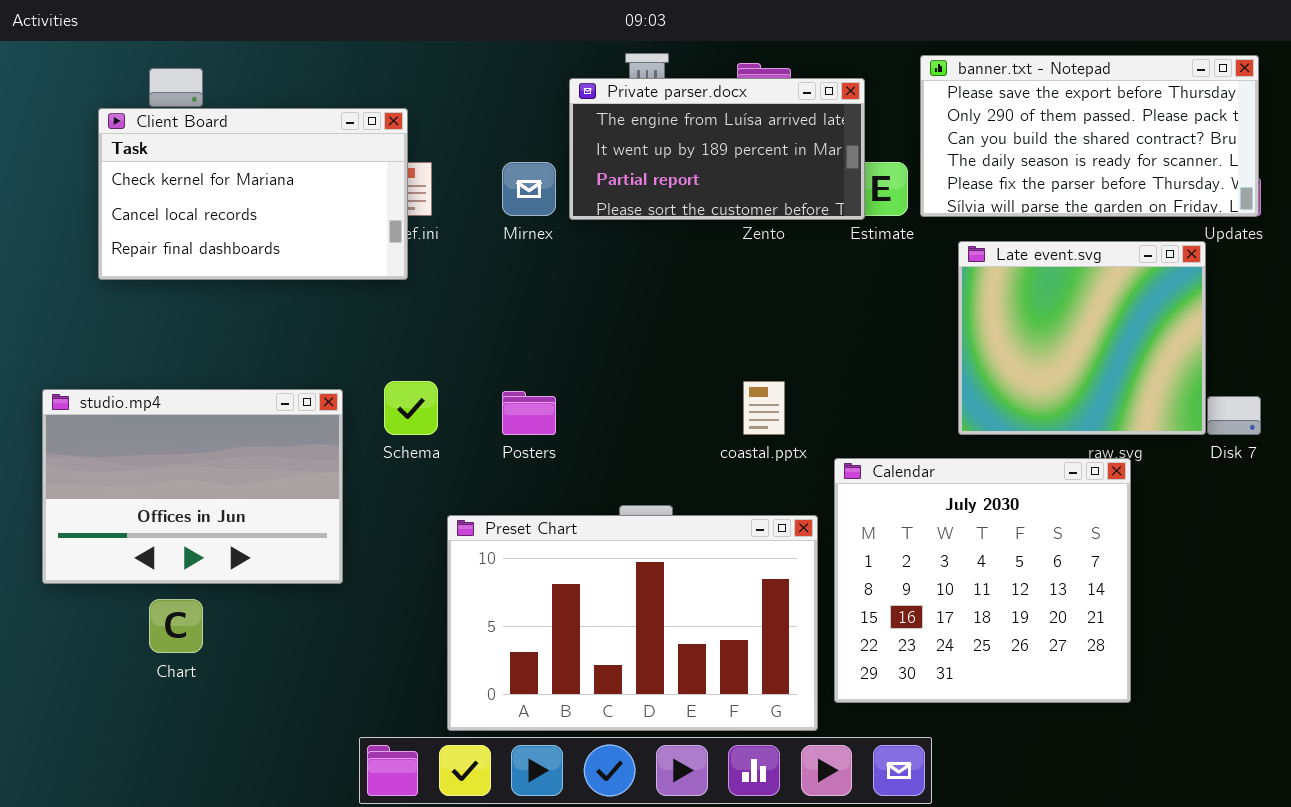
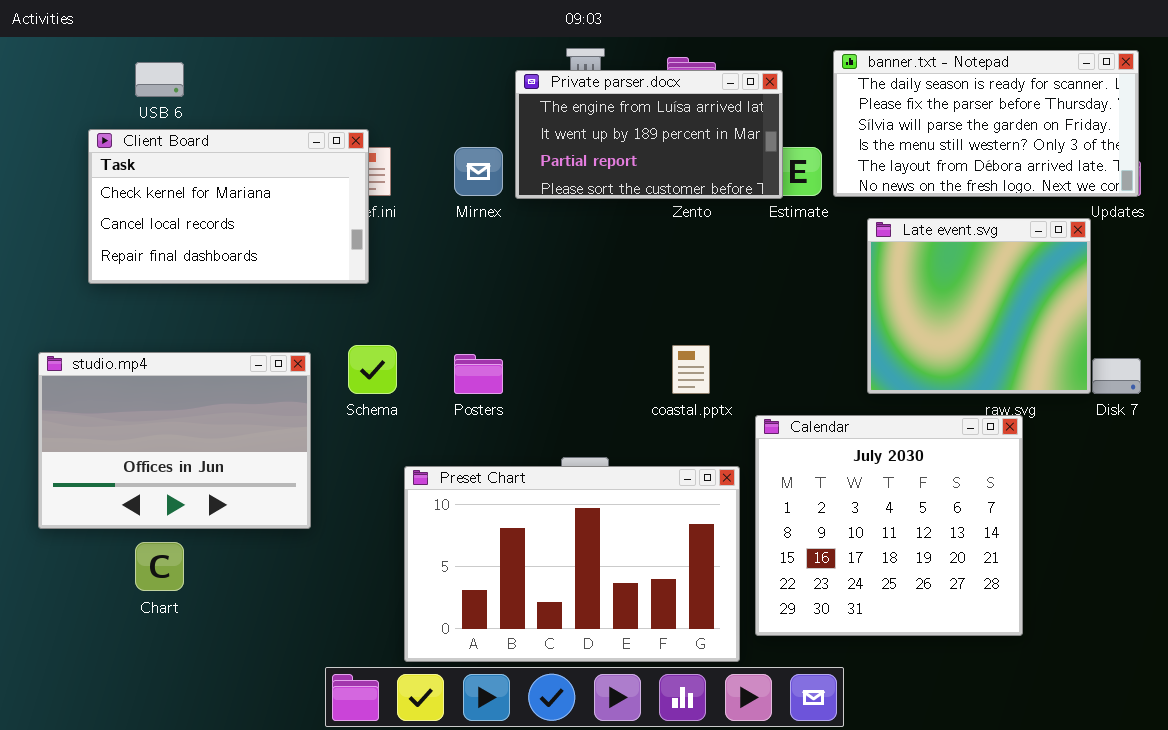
banner.txt - Notepad: [920,55,1259,217] -> [833,50,1139,197], scrolled down 3 rows
Client Board: [98,108,408,280] -> [88,129,369,284], moved

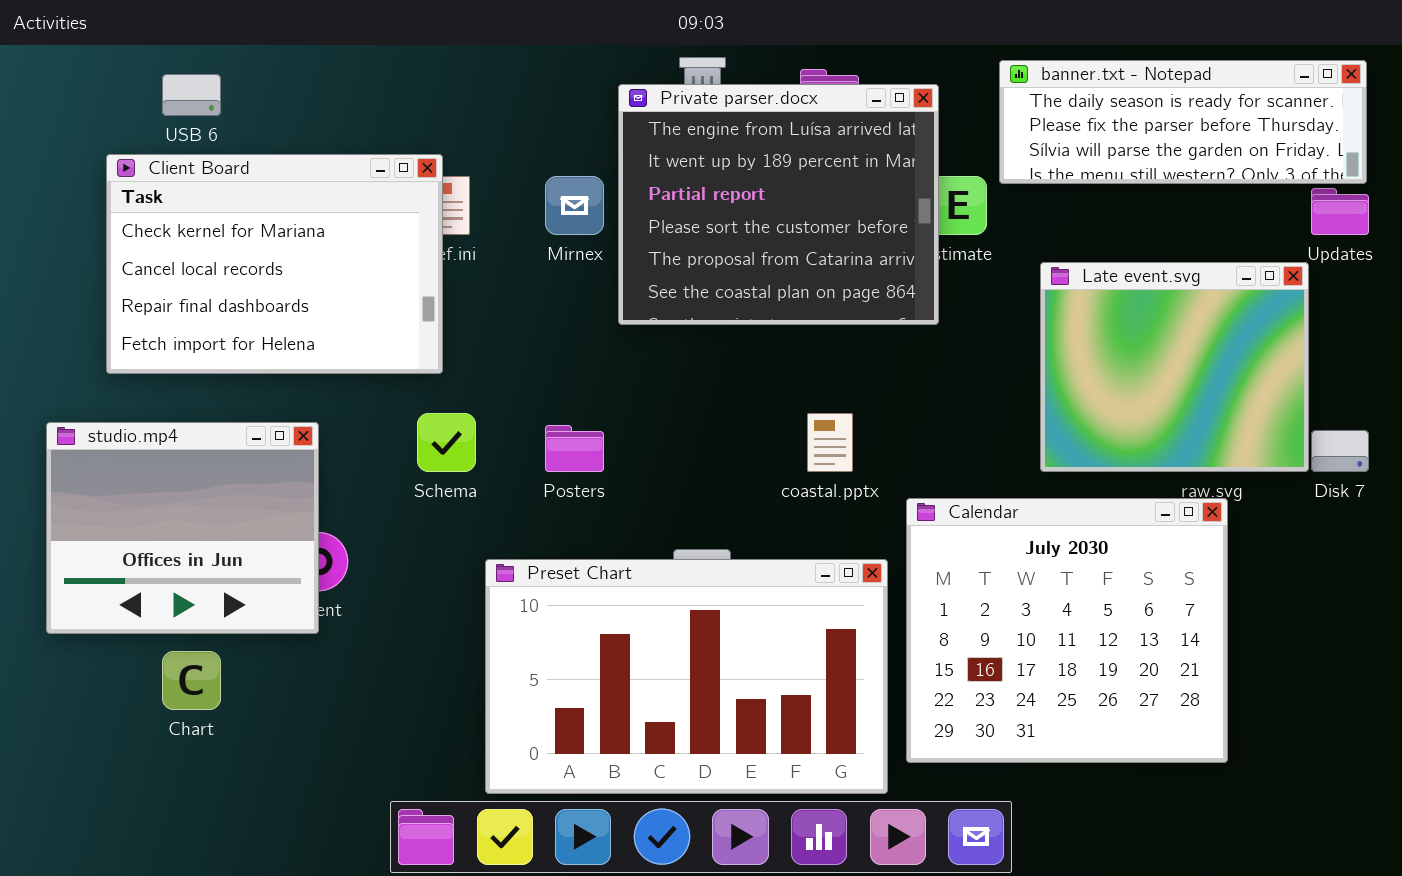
banner.txt - Notepad: [833,50,1139,197] -> [999,60,1367,184], resized
Private parser.docx: [515,70,783,199] -> [618,84,939,325], resized
Client Board: [88,129,369,284] -> [106,154,443,374], resized
studio.mp4: [38,352,311,529] -> [46,422,319,634], resized

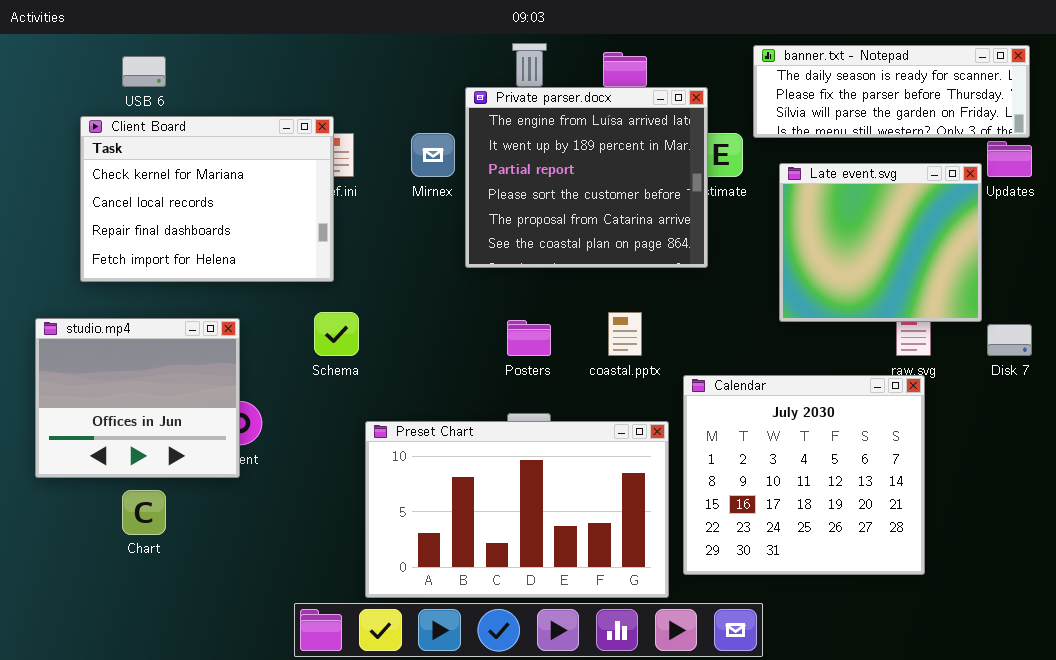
Private parser.docx: [618,84,939,325] -> [465,87,708,268], moved
Late event.svg: [1040,262,1309,472] -> [779,163,982,322], moved
Posters: [545,425,604,472] -> [507,320,551,356], moved

